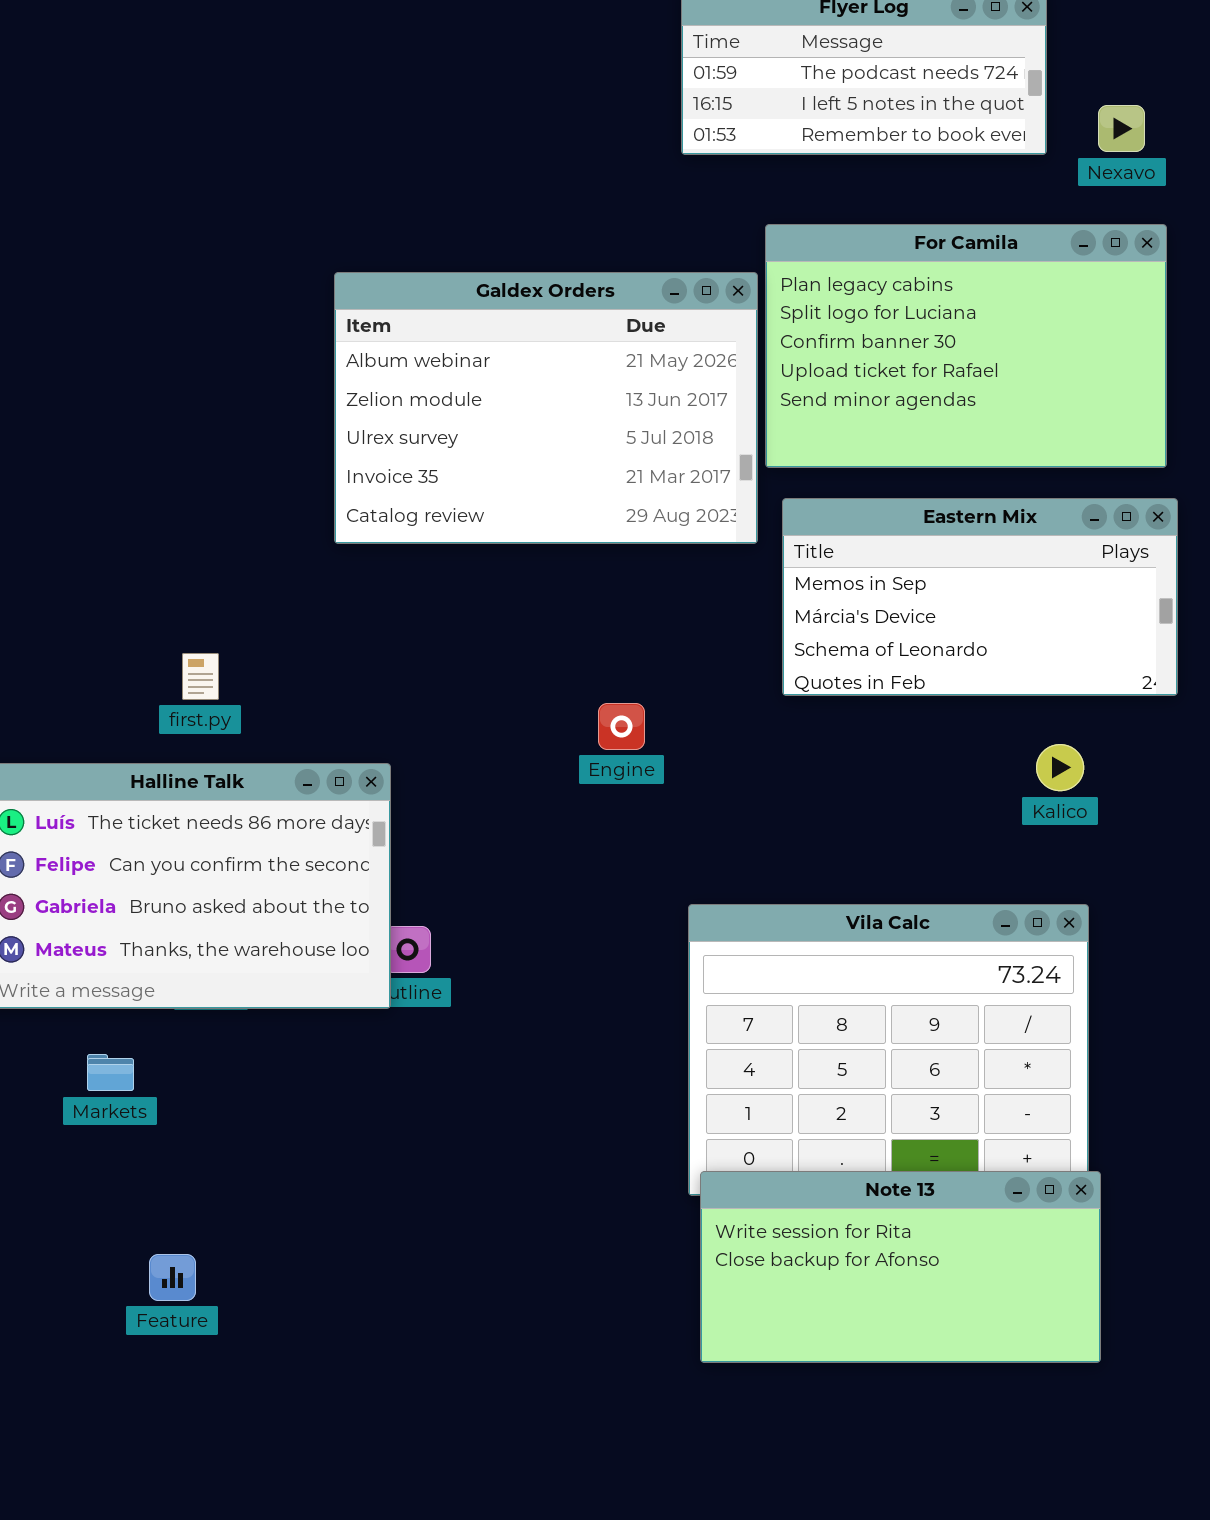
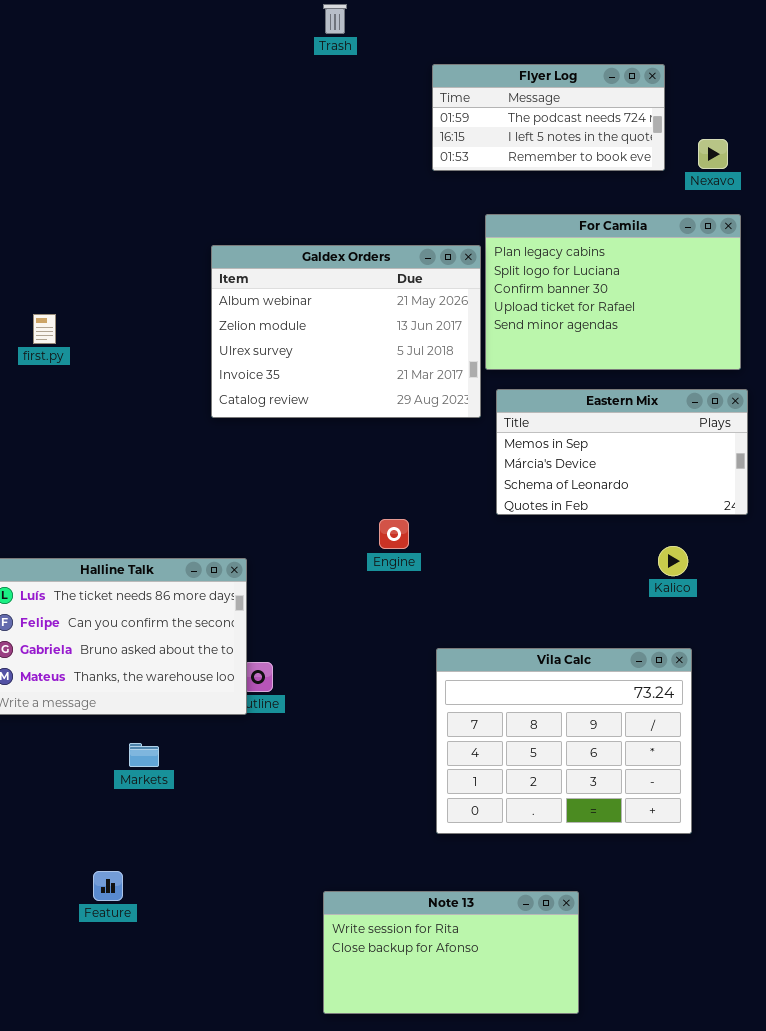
first.py: [182,653,219,700] -> [33,314,56,344], moved
Markets: [87,1054,134,1091] -> [129,743,159,767], moved
Note 13: [700,1171,1101,1363] -> [323,891,579,1014], moved

